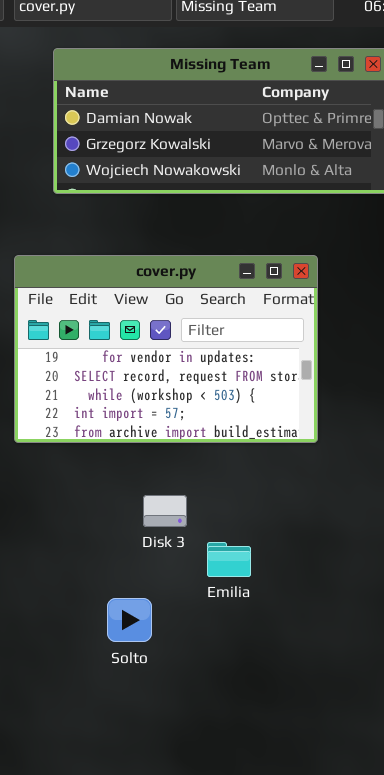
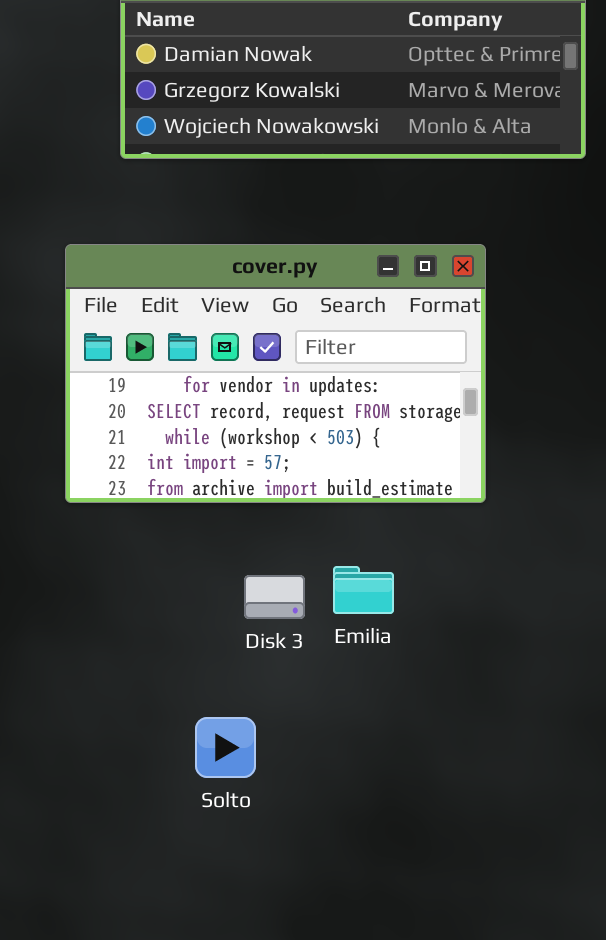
Emilia: [207,542,251,577] -> [333,566,394,614], moved

